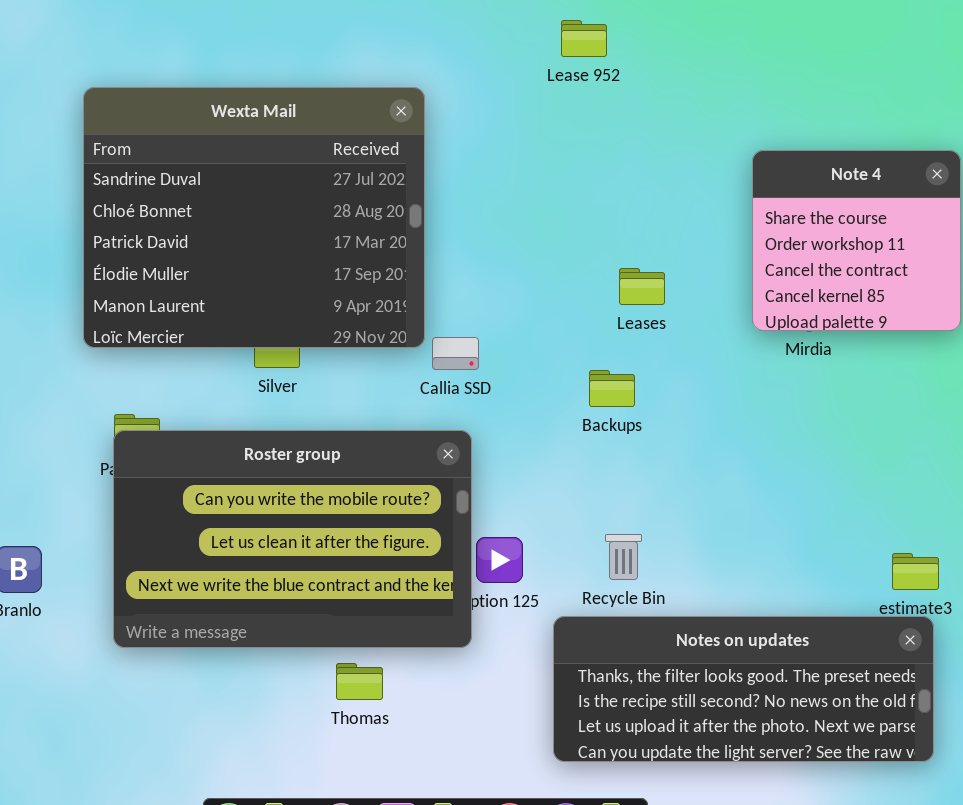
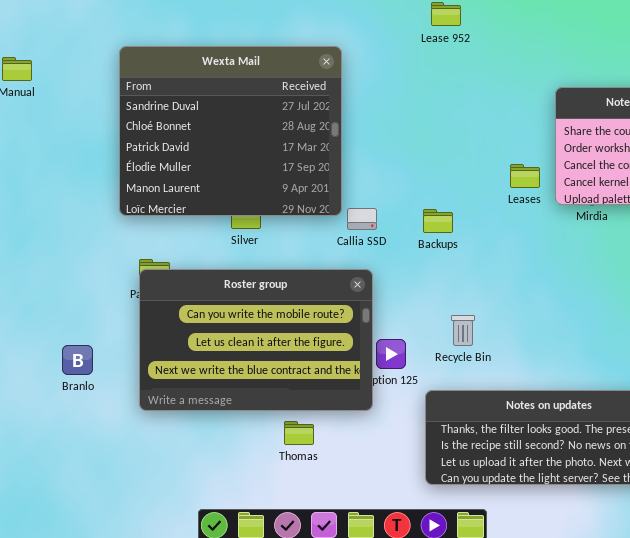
Leases: [619,268,665,305] -> [510,164,540,188], moved
Backups: [589,370,635,407] -> [423,209,453,233], moved
Recycle Bin: [605,534,642,580] -> [451,315,475,346], moved

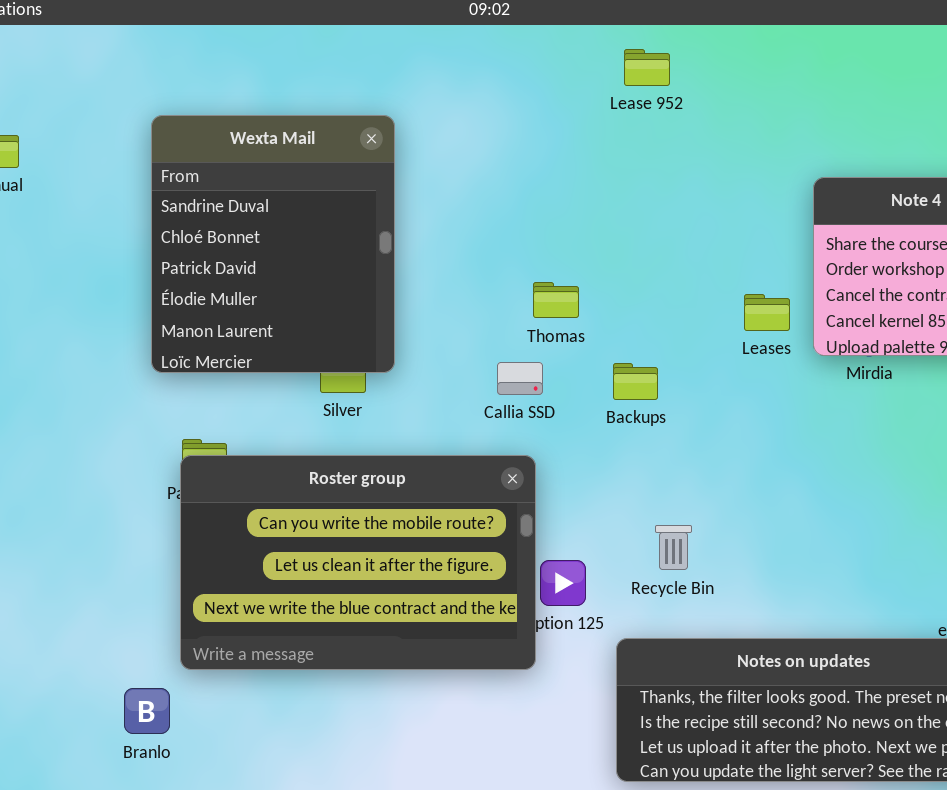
Wexta Mail: [119,46,342,216] -> [151,115,395,373], resized
Branlo: [62,345,93,375] -> [124,688,170,734], moved
Thomas: [284,421,314,445] -> [533,282,579,318], moved

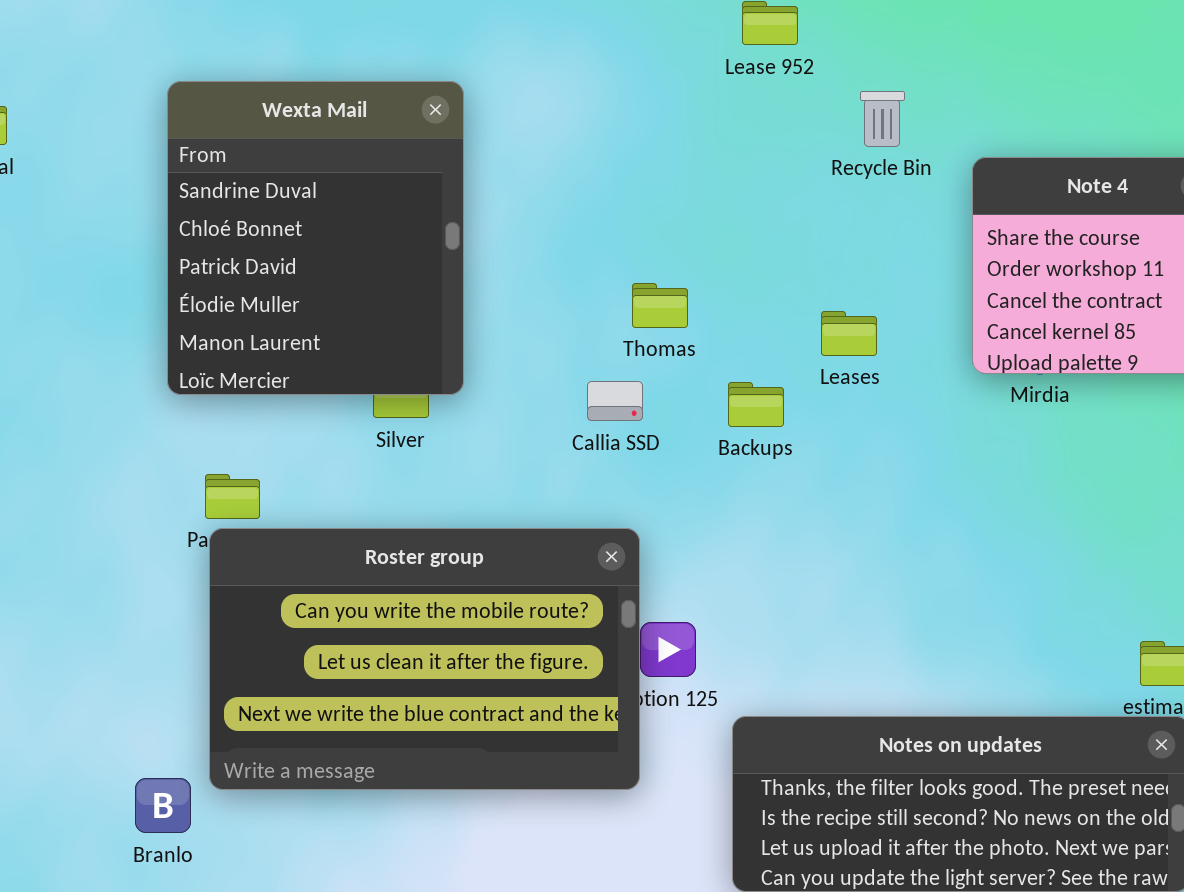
Leases: [744,294,790,331] -> [821,311,877,356], moved
Roster group: [180,455,536,670] -> [209,528,640,790], moved
Recycle Bin: [655,525,692,570] -> [860,91,905,147], moved

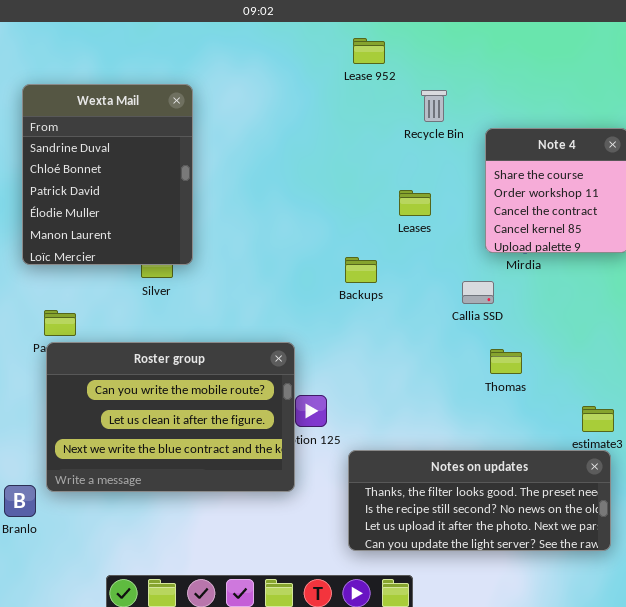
Thomas: [632,283,688,328] -> [490,349,522,374], moved
Leases: [821,311,877,356] -> [399,190,431,216], moved
Callia SSD: [587,381,643,421] -> [462,281,494,304], moved

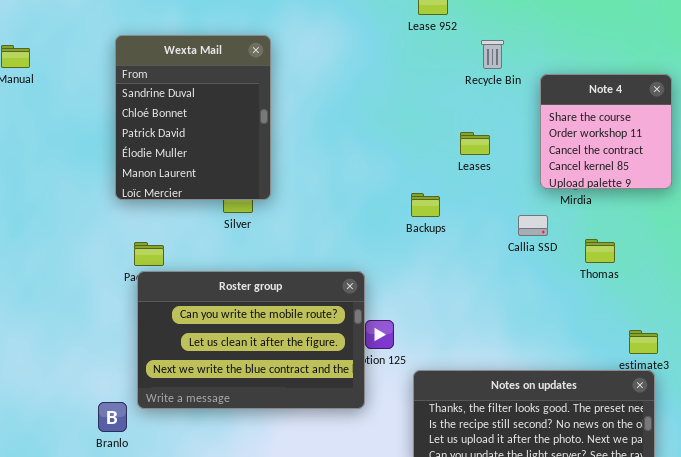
Thomas: [490,349,522,374] -> [585,239,615,263], moved

